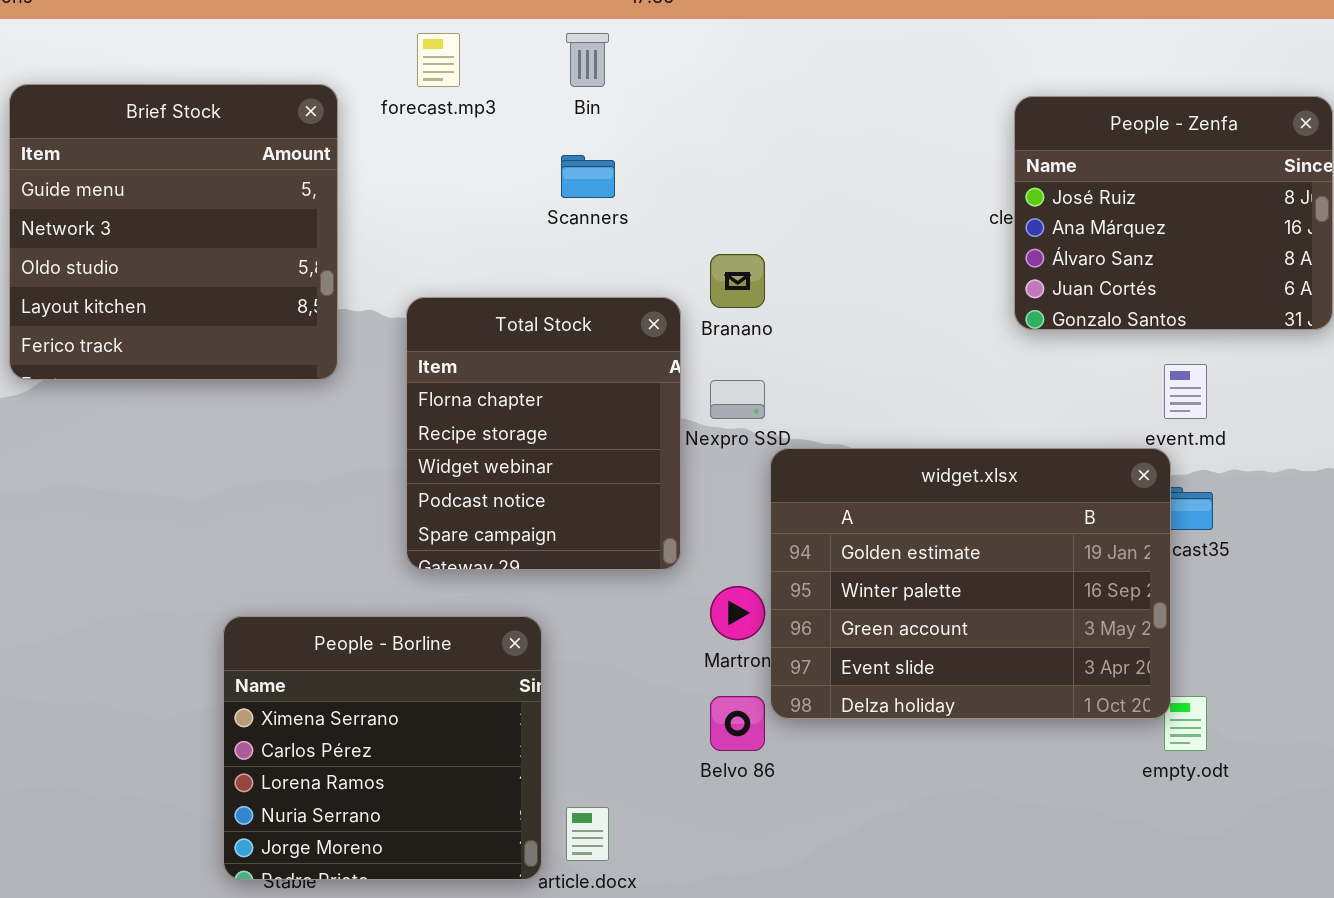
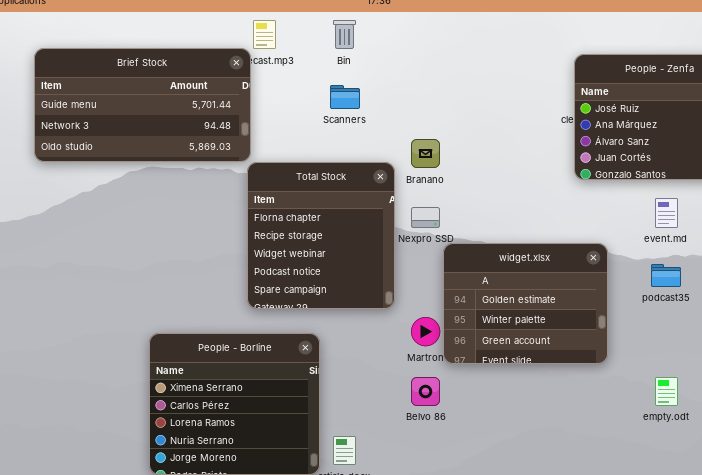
Brief Stock: [9,84,338,380] -> [34,48,251,162], resized
widget.xlsx: [770,448,1171,719] -> [443,243,608,364], resized

